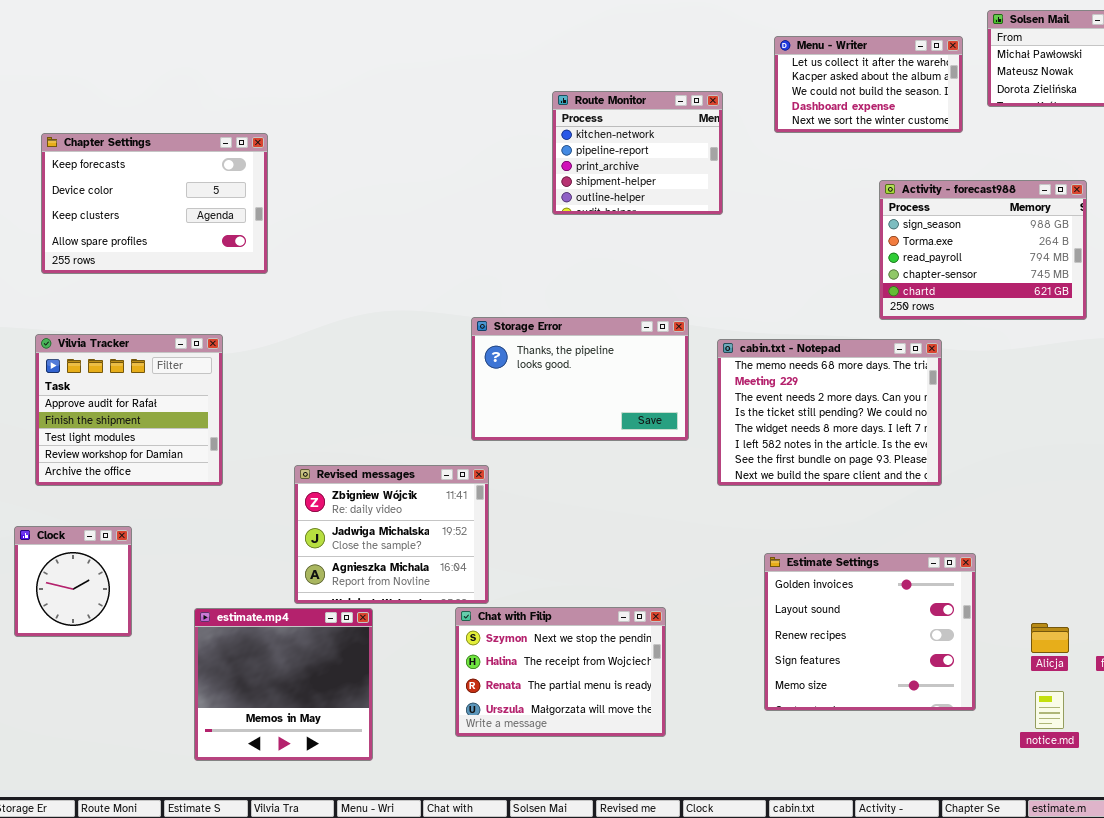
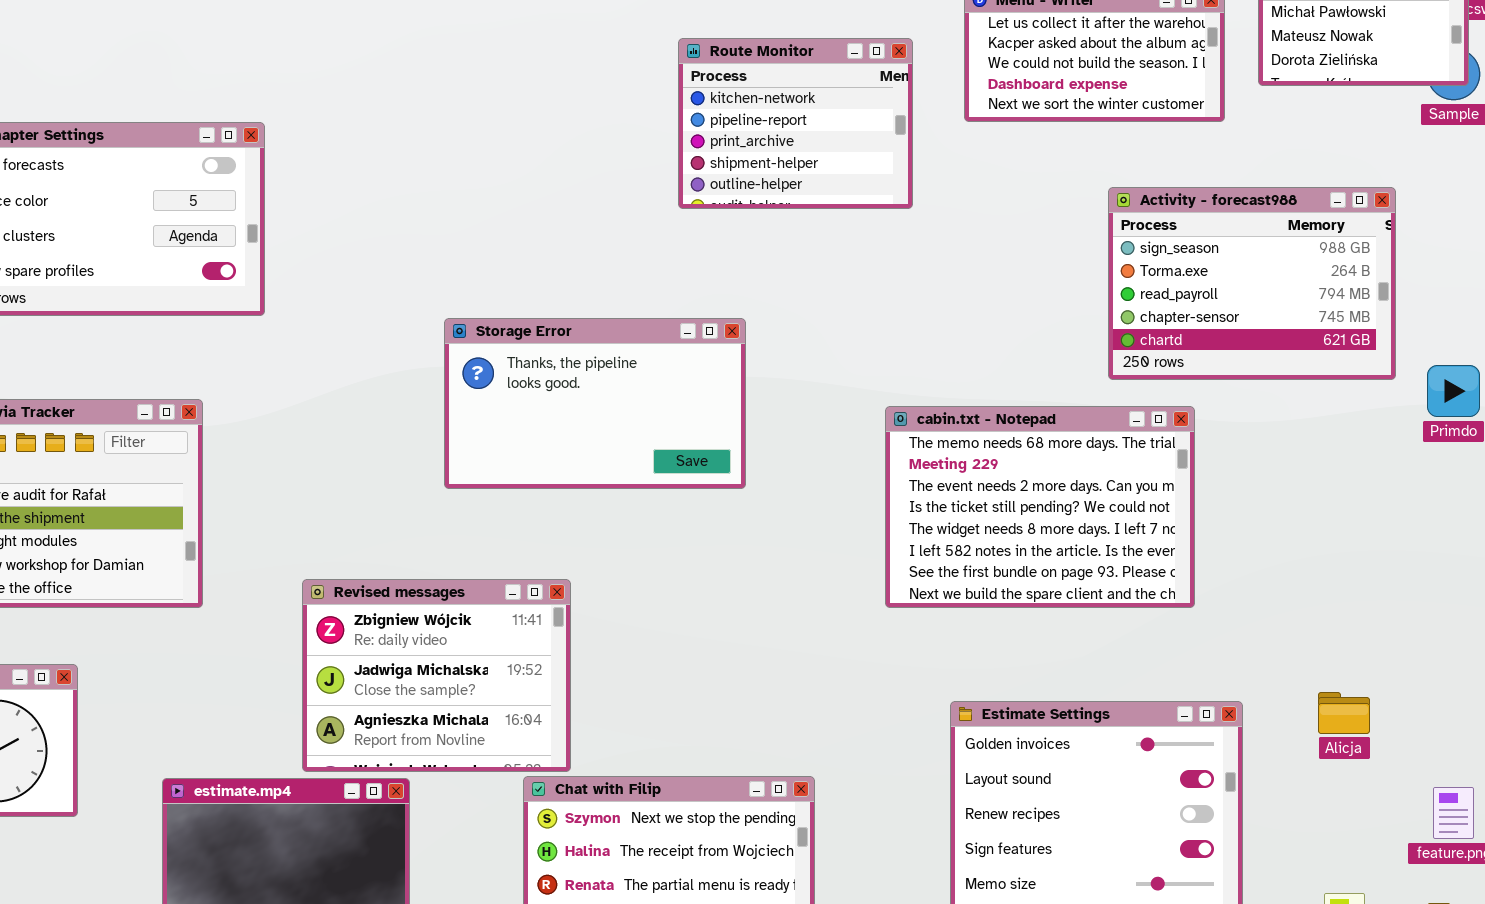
Route Monitor: [552,91,723,215] -> [678,38,913,209], moved
Storage Error: [471,317,689,441] -> [444,318,746,489], moved
Alicja: [1031,623,1069,653] -> [1318,692,1370,734], moved

